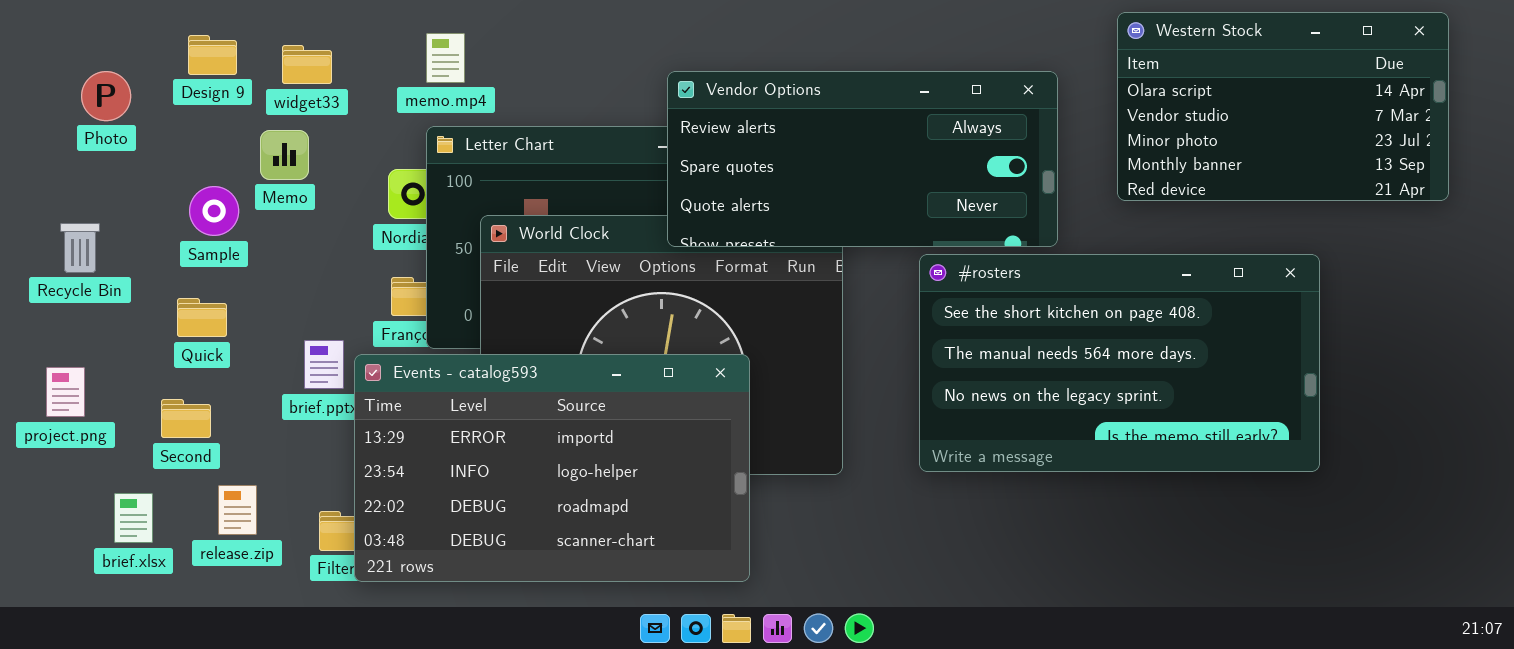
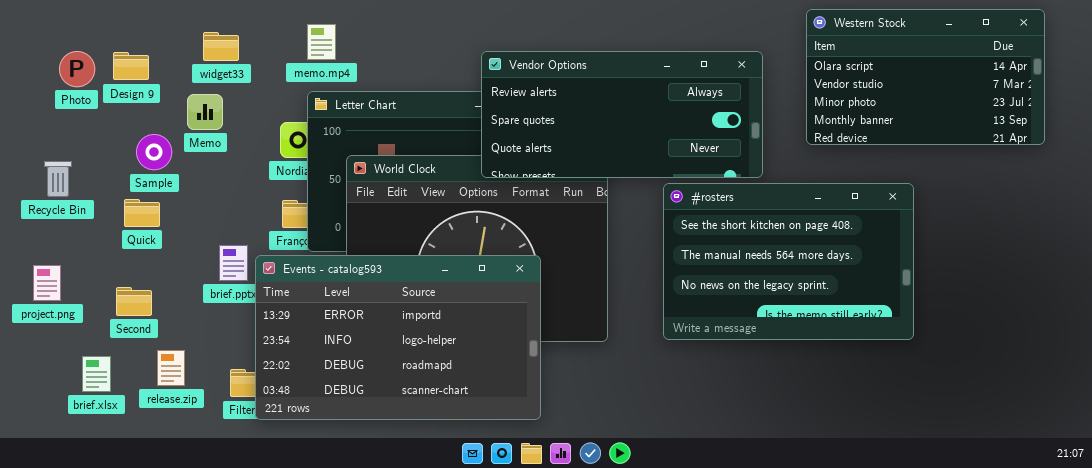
Design 9: [188,35,237,75] -> [113,52,149,80], moved
#rosters: [919,254,1320,472] -> [663,183,914,340], resized
Quick: [177,298,227,337] -> [124,199,160,227], moved

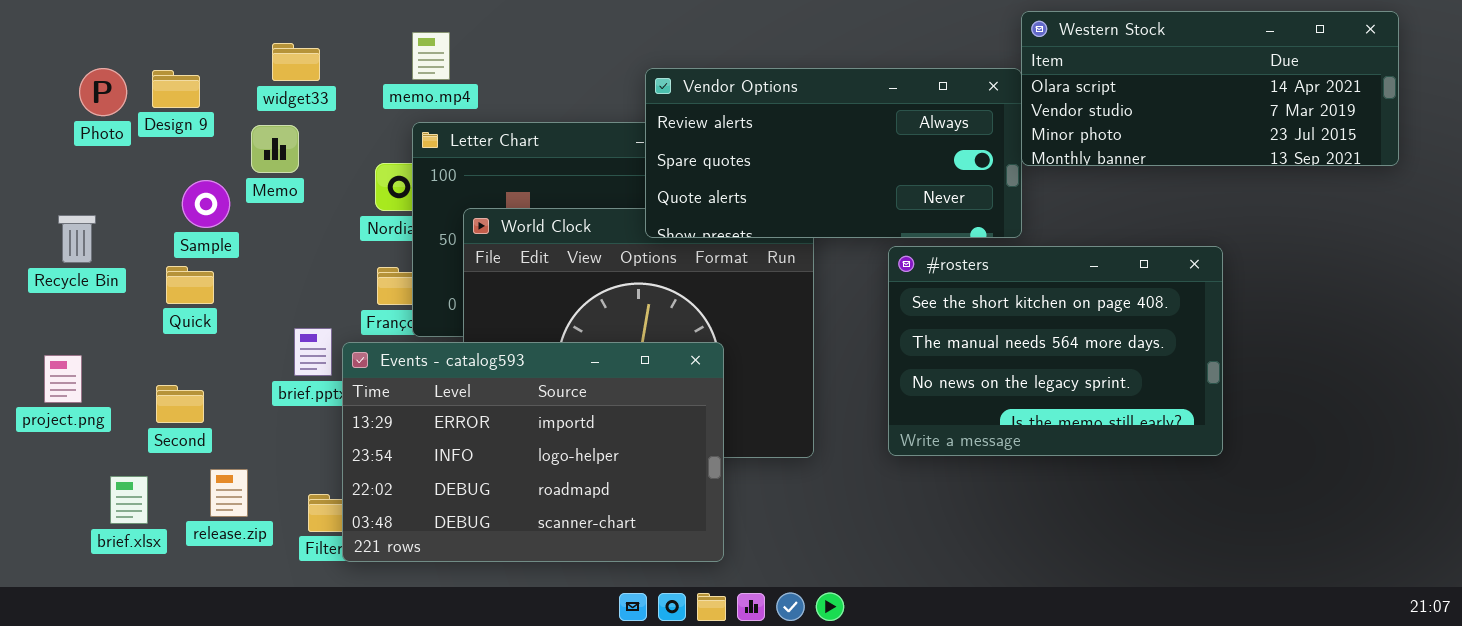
Western Stock: [806,9,1045,145] -> [1021,11,1399,166], resized

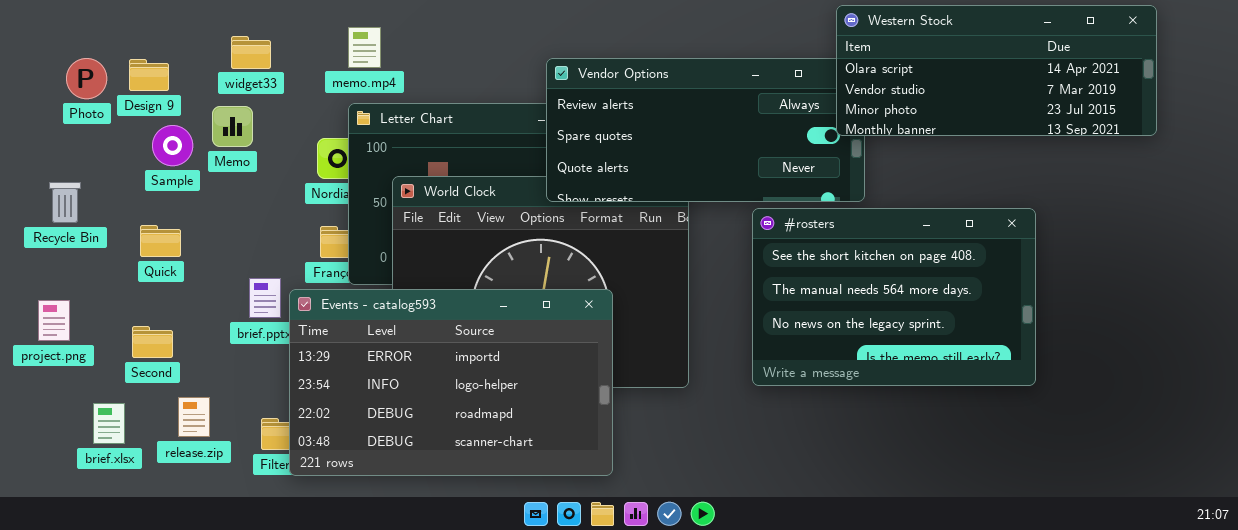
Western Stock: [1021,11,1399,166] -> [836,5,1157,136], moved
Sample: [182,180,230,228] -> [152,125,193,166], moved

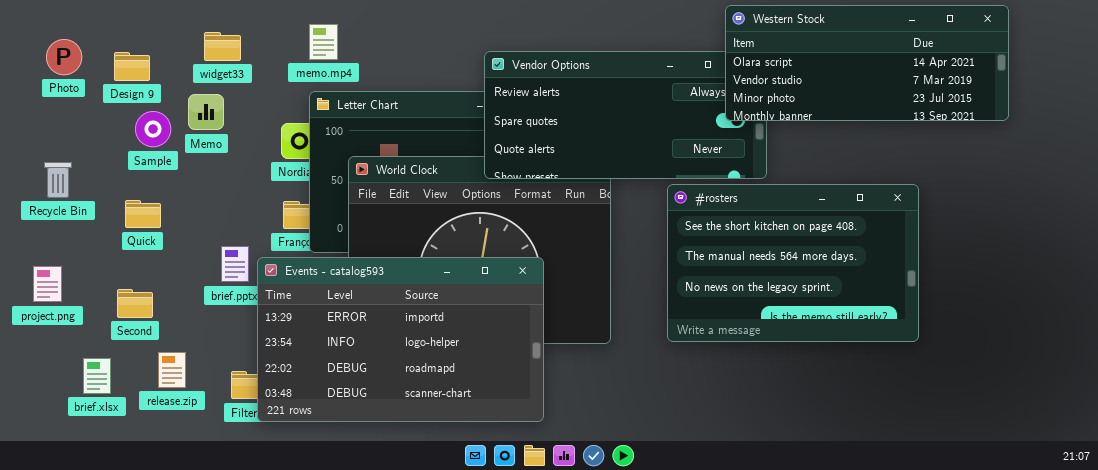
Western Stock: [836,5,1157,136] -> [725,5,1009,121], moved
Photo: [66,58,107,99] -> [46,39,82,75], moved

